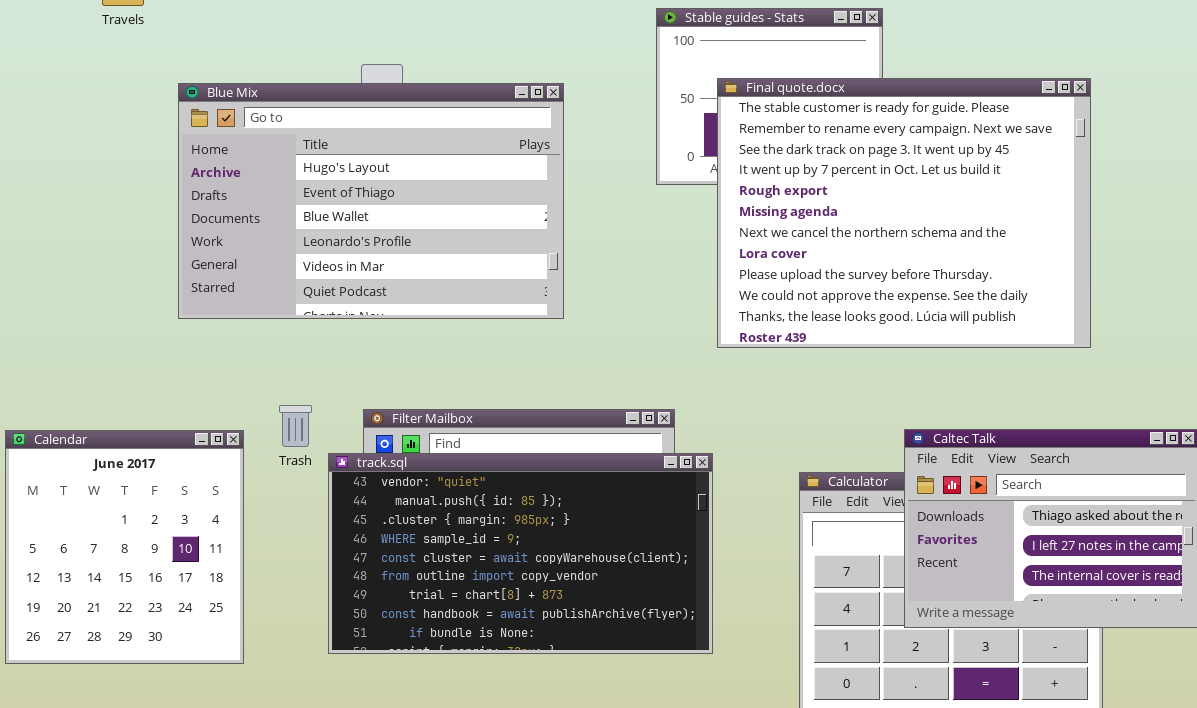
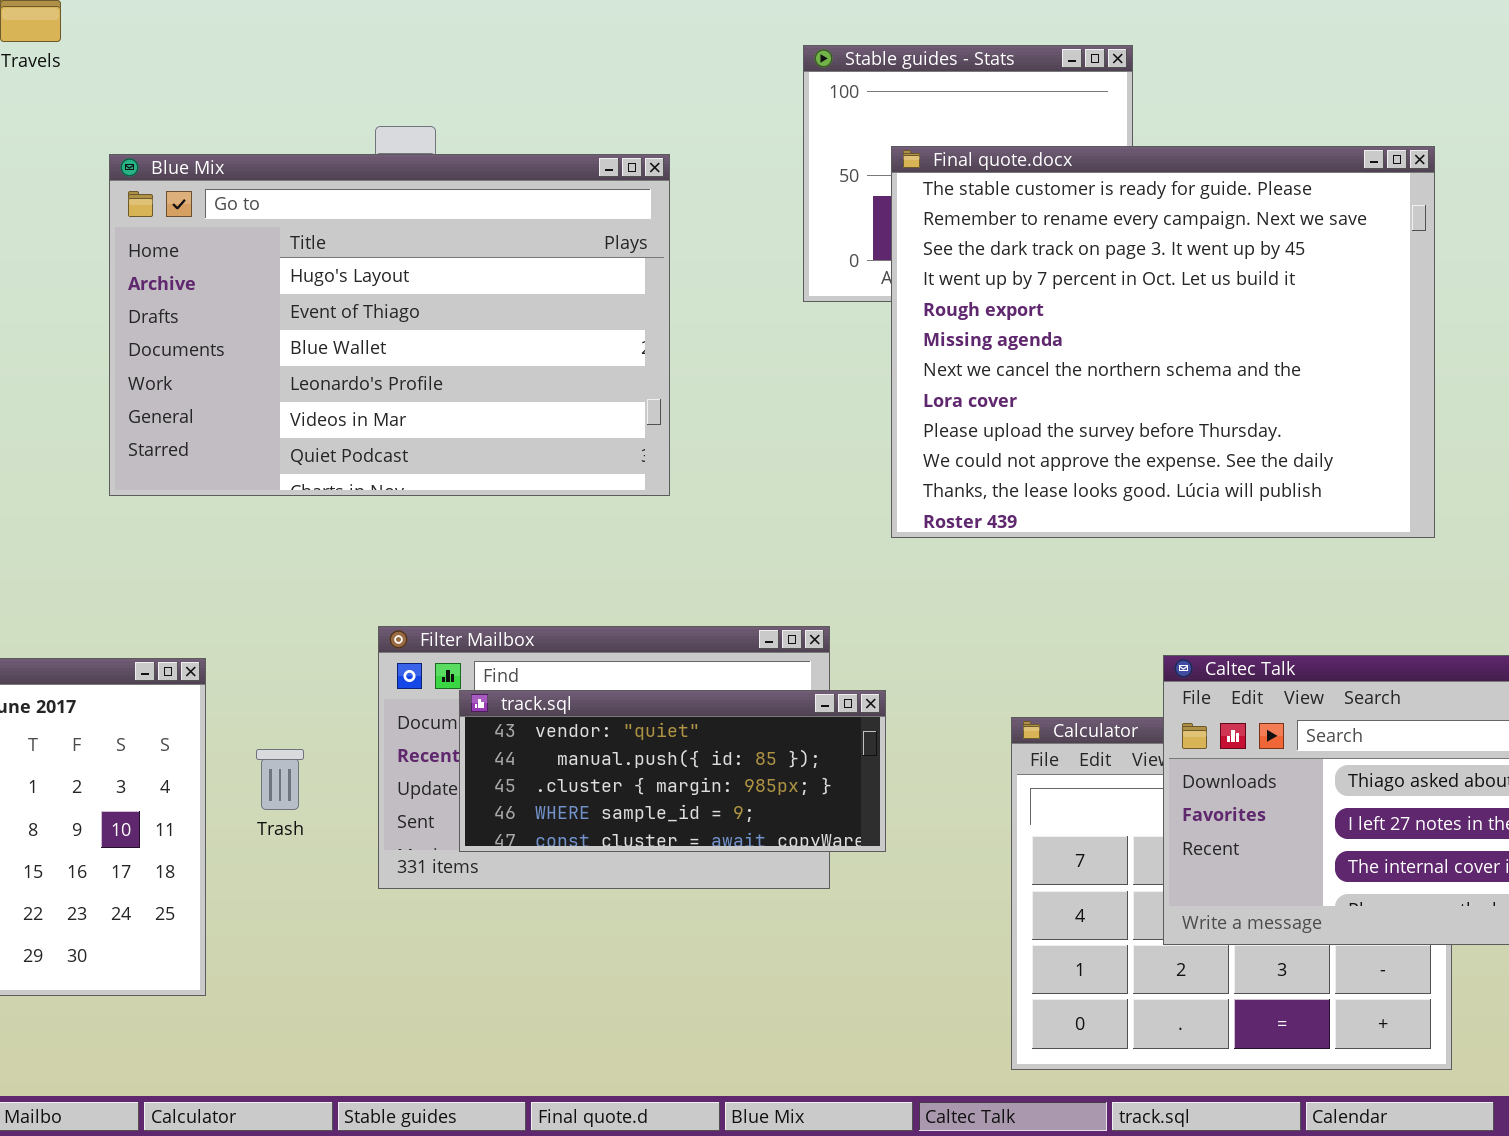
Trash: [279,405,312,447] -> [256,749,304,810], moved
track.sql: [328,453,713,654] -> [459,690,886,852], resized

